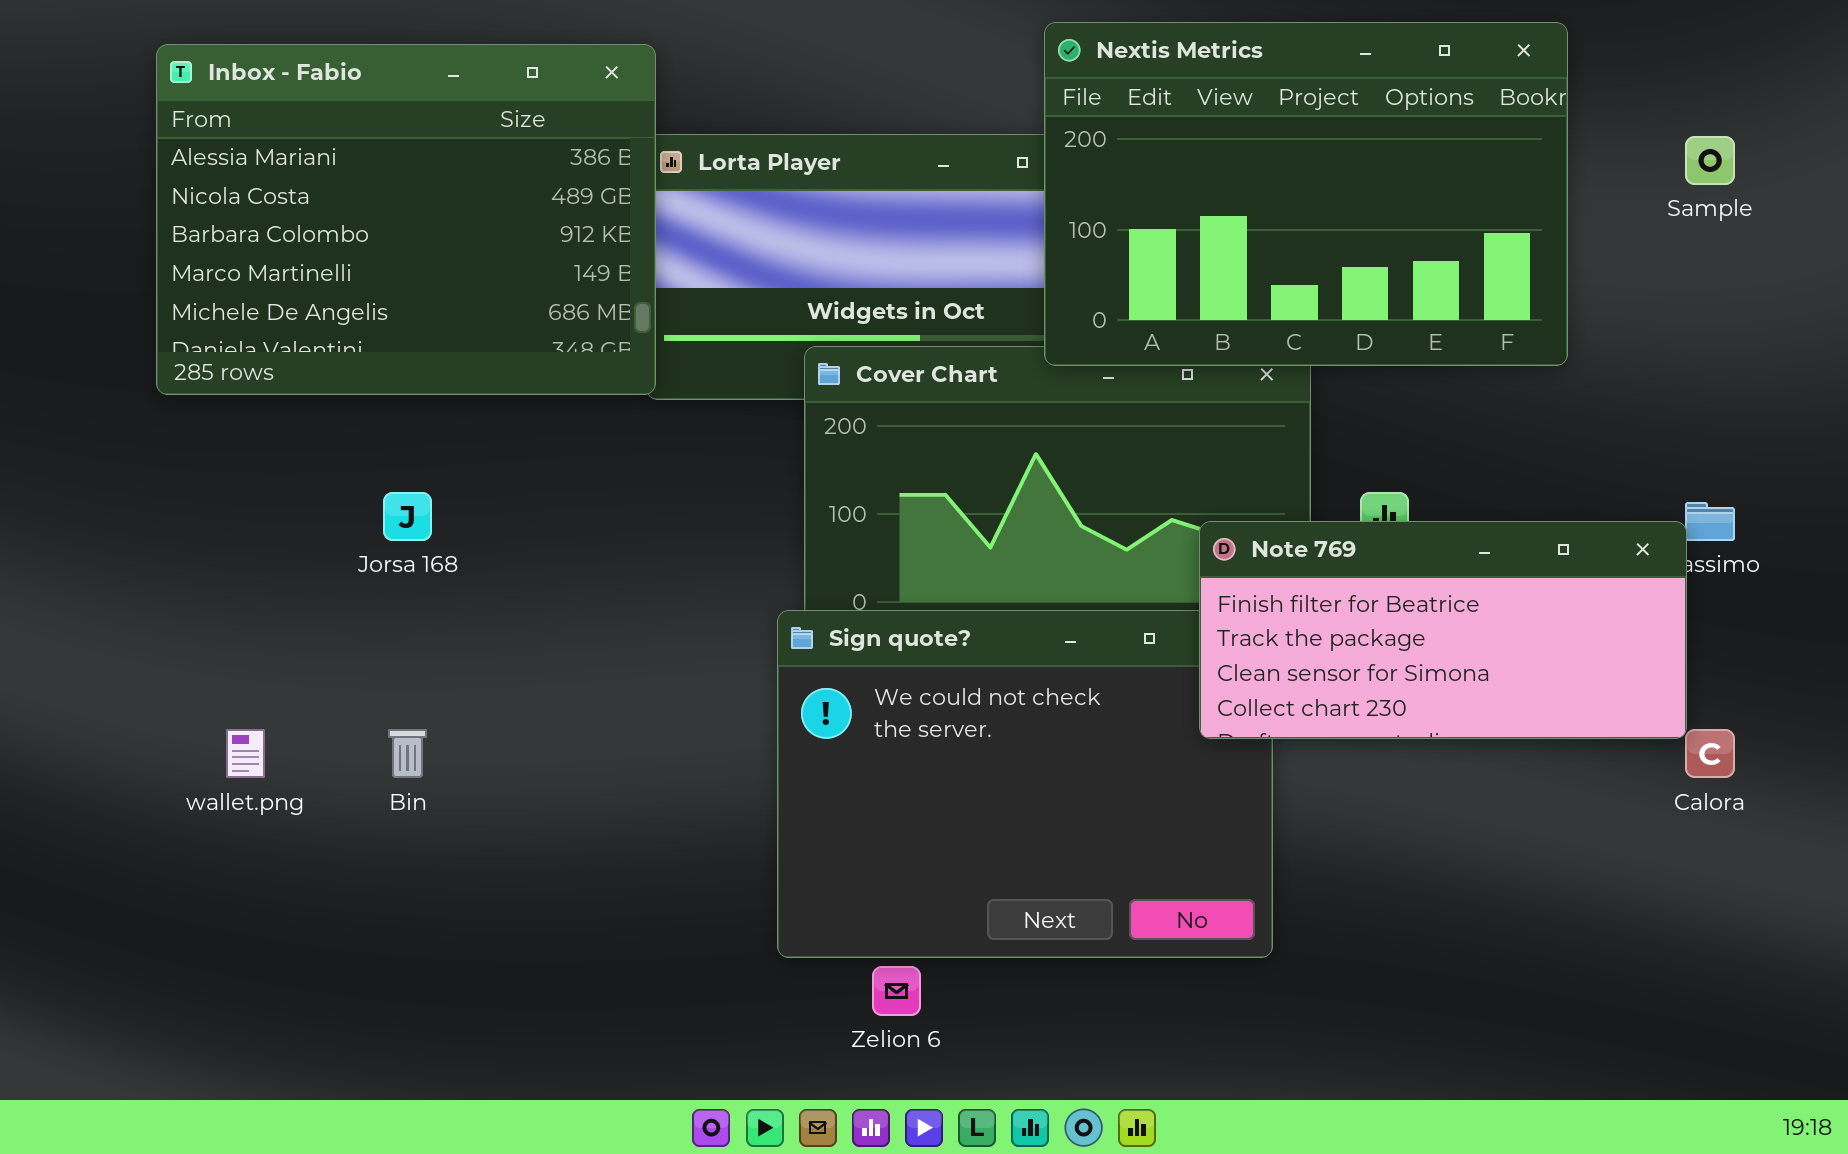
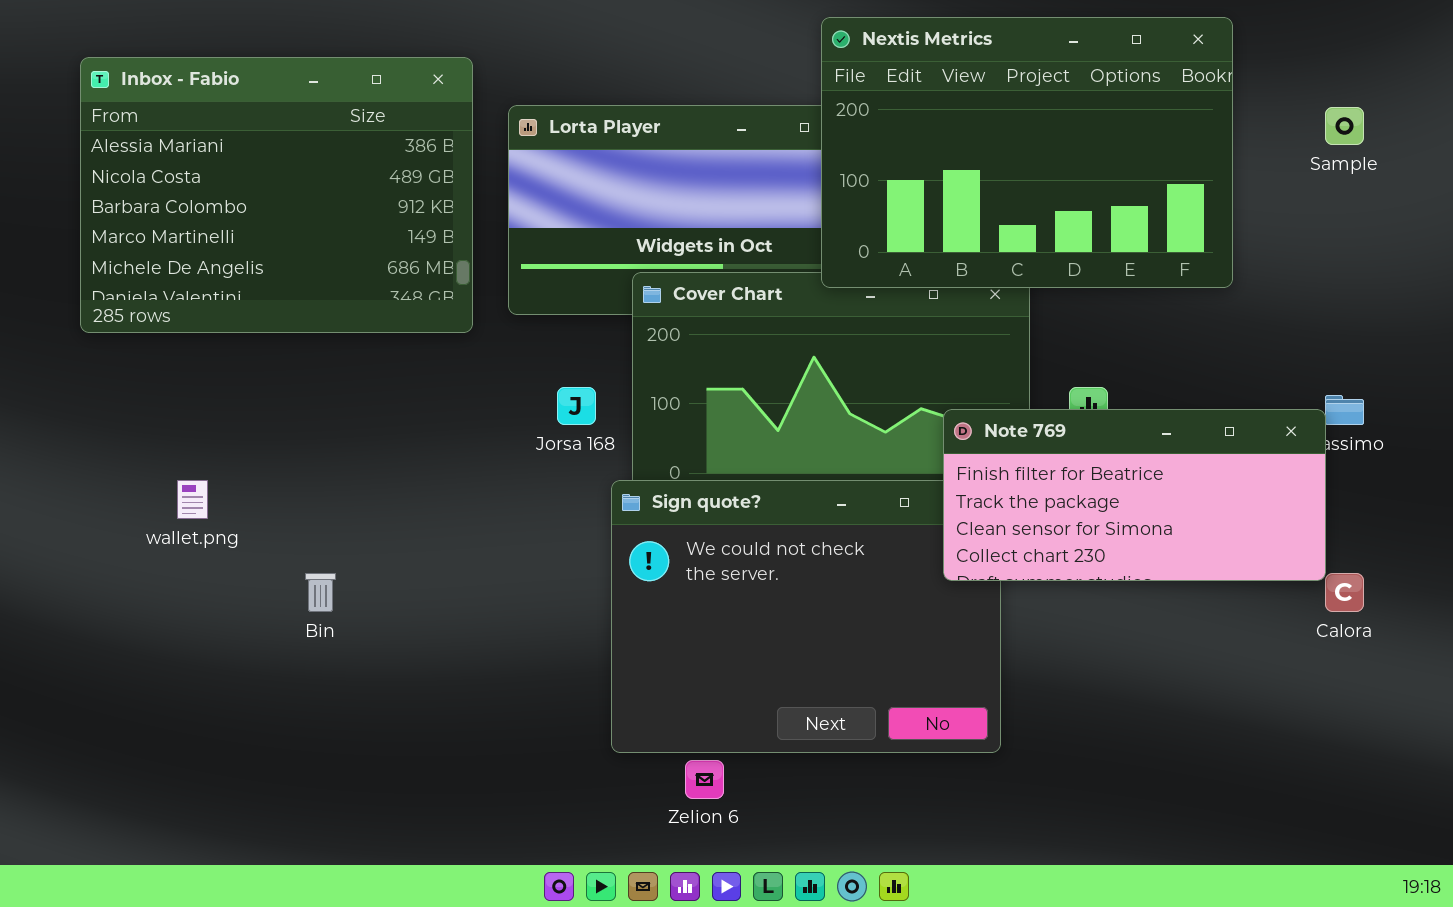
Inbox - Fabio: [156,44,656,395] -> [80,57,473,333], moved
Jorsa 168: [383,492,432,541] -> [557,387,596,425], moved
wallet.png: [226,729,265,778] -> [177,480,208,519], moved

